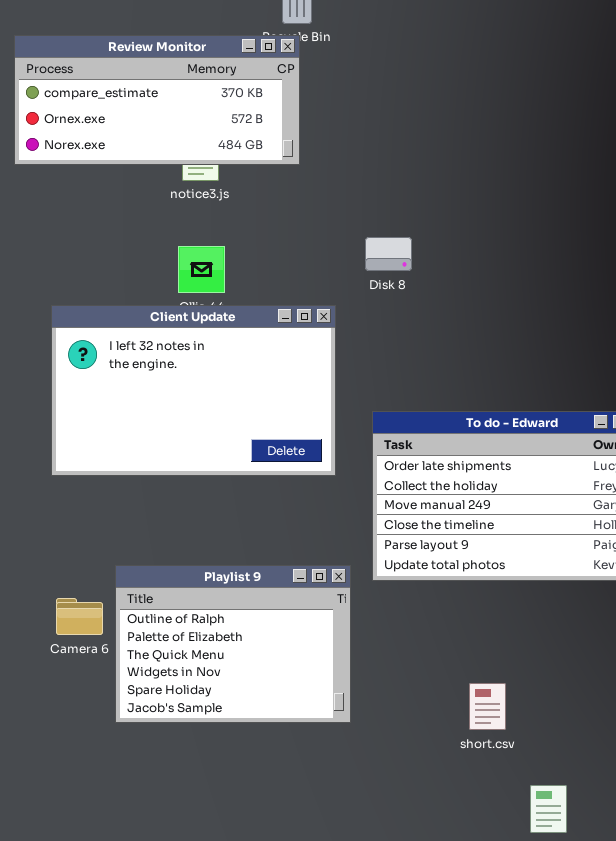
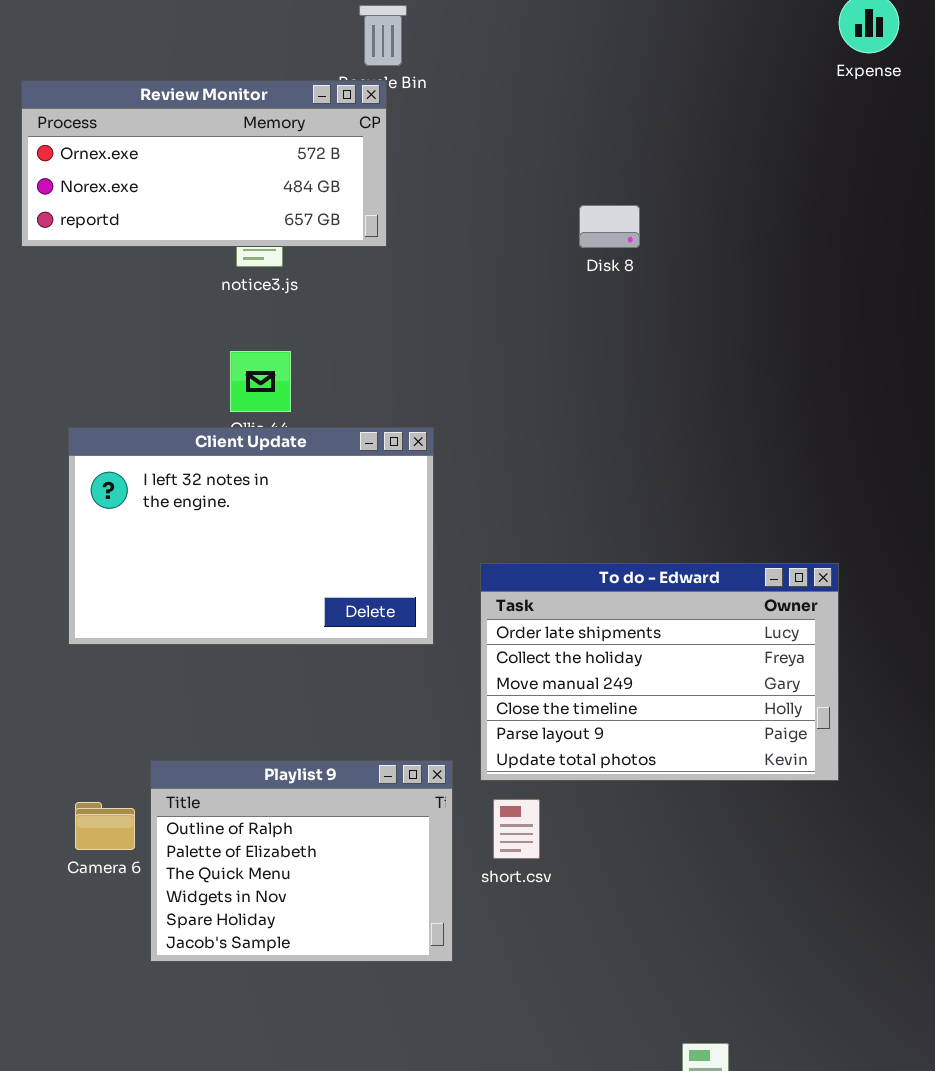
Review Monitor: [14,35,300,165] -> [21,80,387,247], scrolled down 1 row
Disk 8: [365,237,412,271] -> [579,205,640,248], moved
short.csv: [469,683,506,730] -> [493,799,540,859], moved

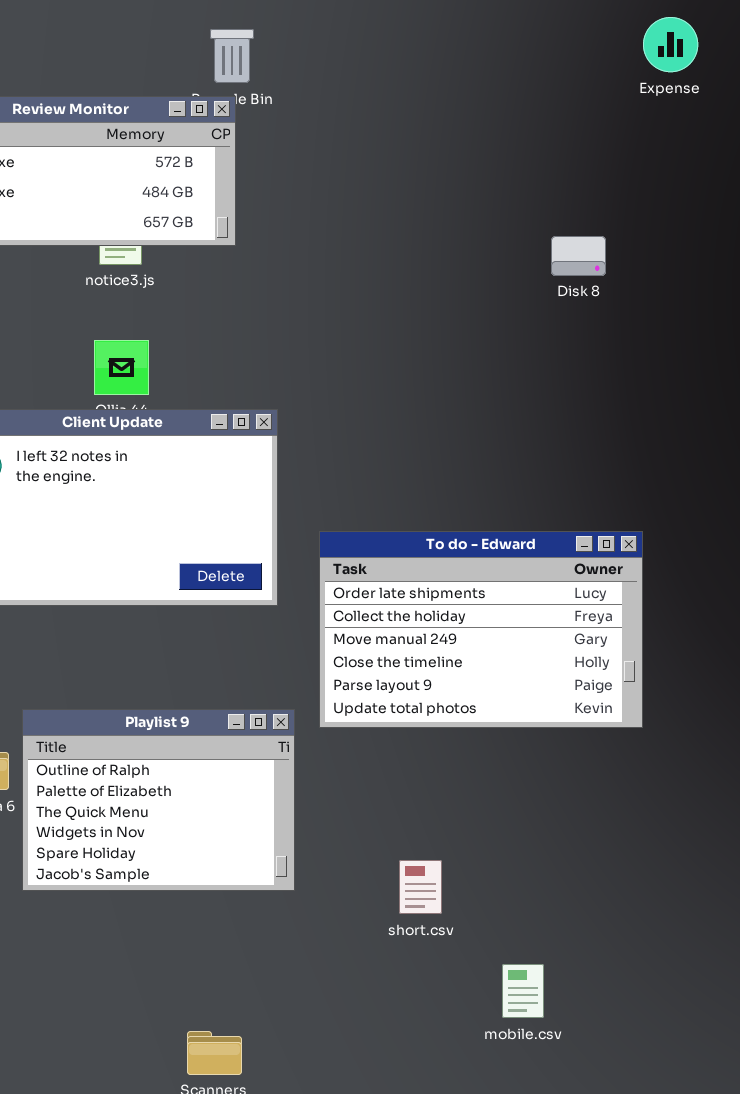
Disk 8: [579,205,640,248] -> [551,236,606,276], moved
short.csv: [493,799,540,859] -> [399,860,442,914], moved

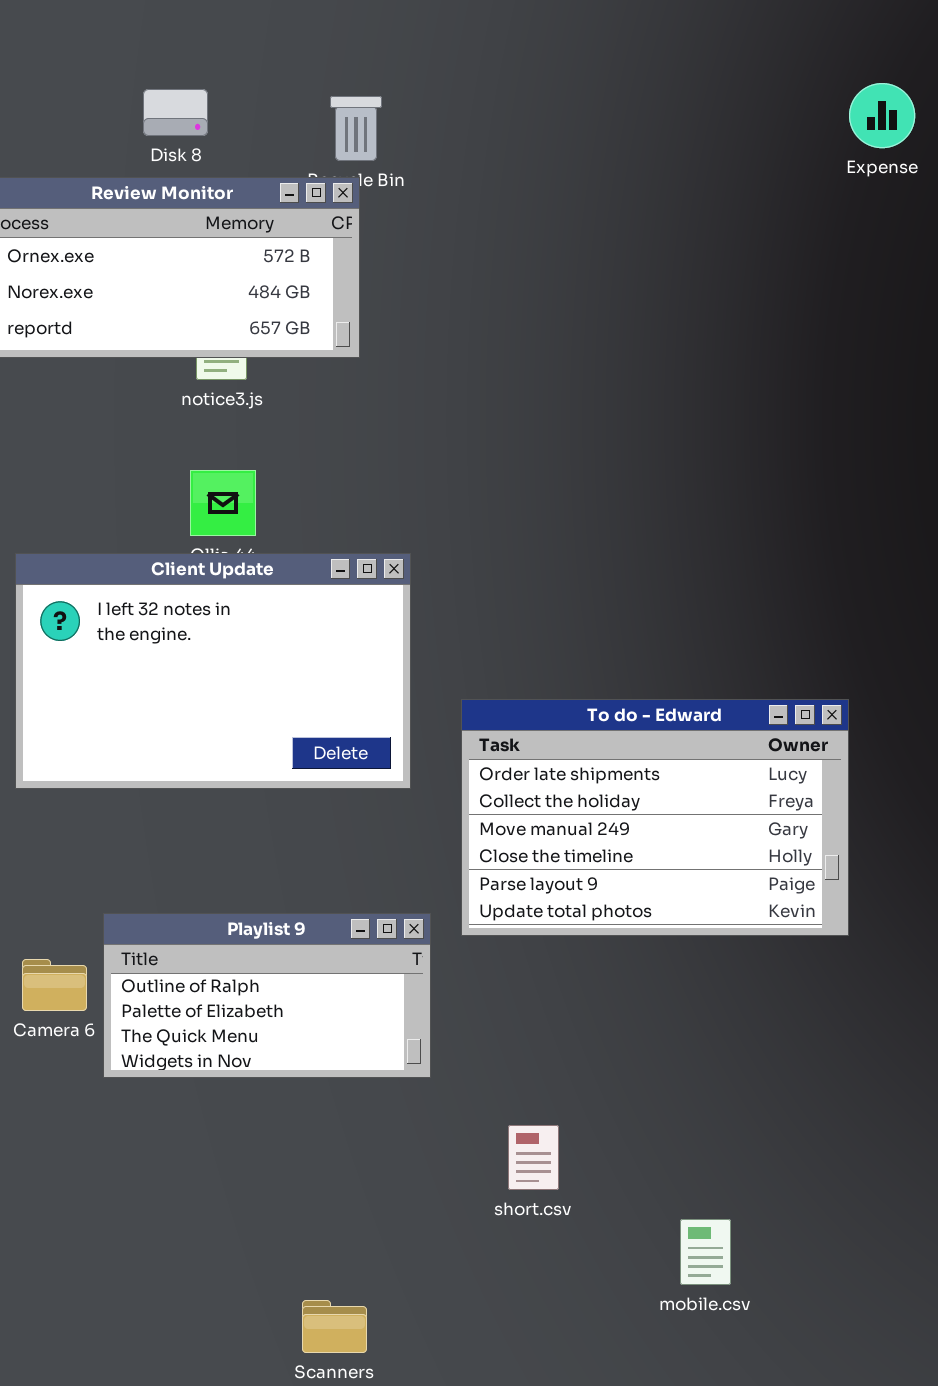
Disk 8: [551,236,606,276] -> [143,89,208,136], moved
Playlist 9: [22,709,295,891] -> [103,913,431,1078], resized
short.csv: [399,860,442,914] -> [508,1125,559,1190], moved

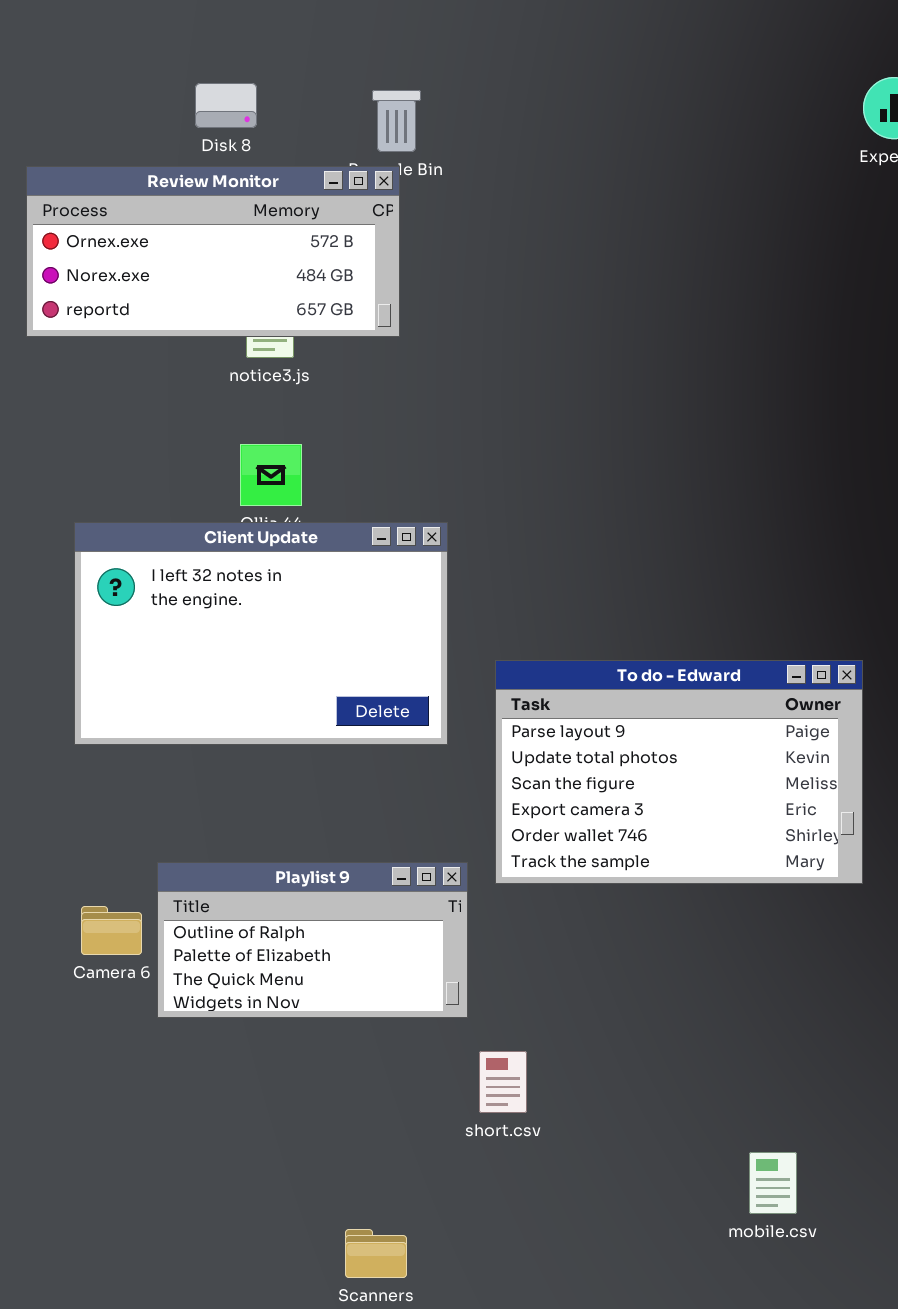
To do - Edward: [461,699,849,936] -> [495,660,863,884], scrolled down 4 rows
short.csv: [508,1125,559,1190] -> [479,1051,527,1113], moved
mobile.csv: [680,1219,731,1285] -> [749,1152,797,1214], moved

